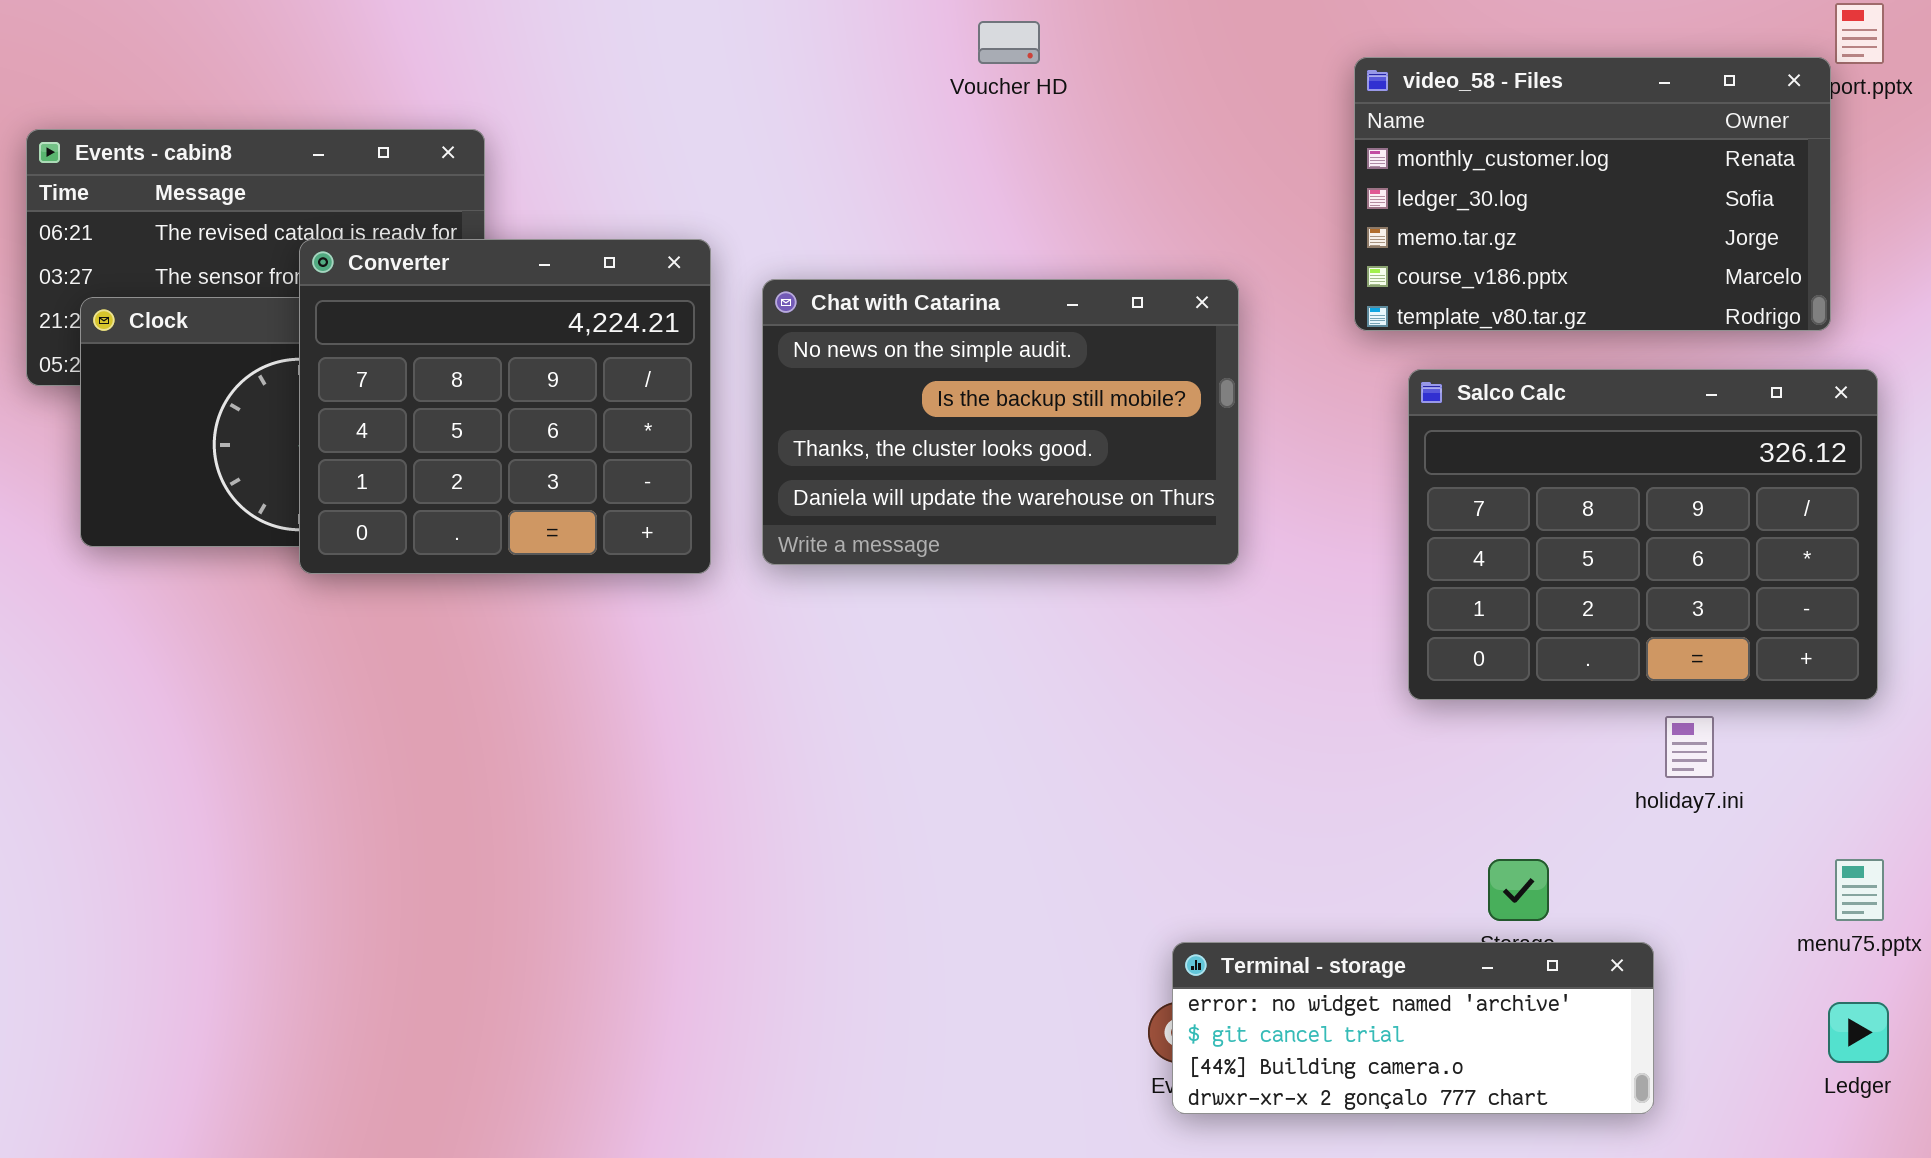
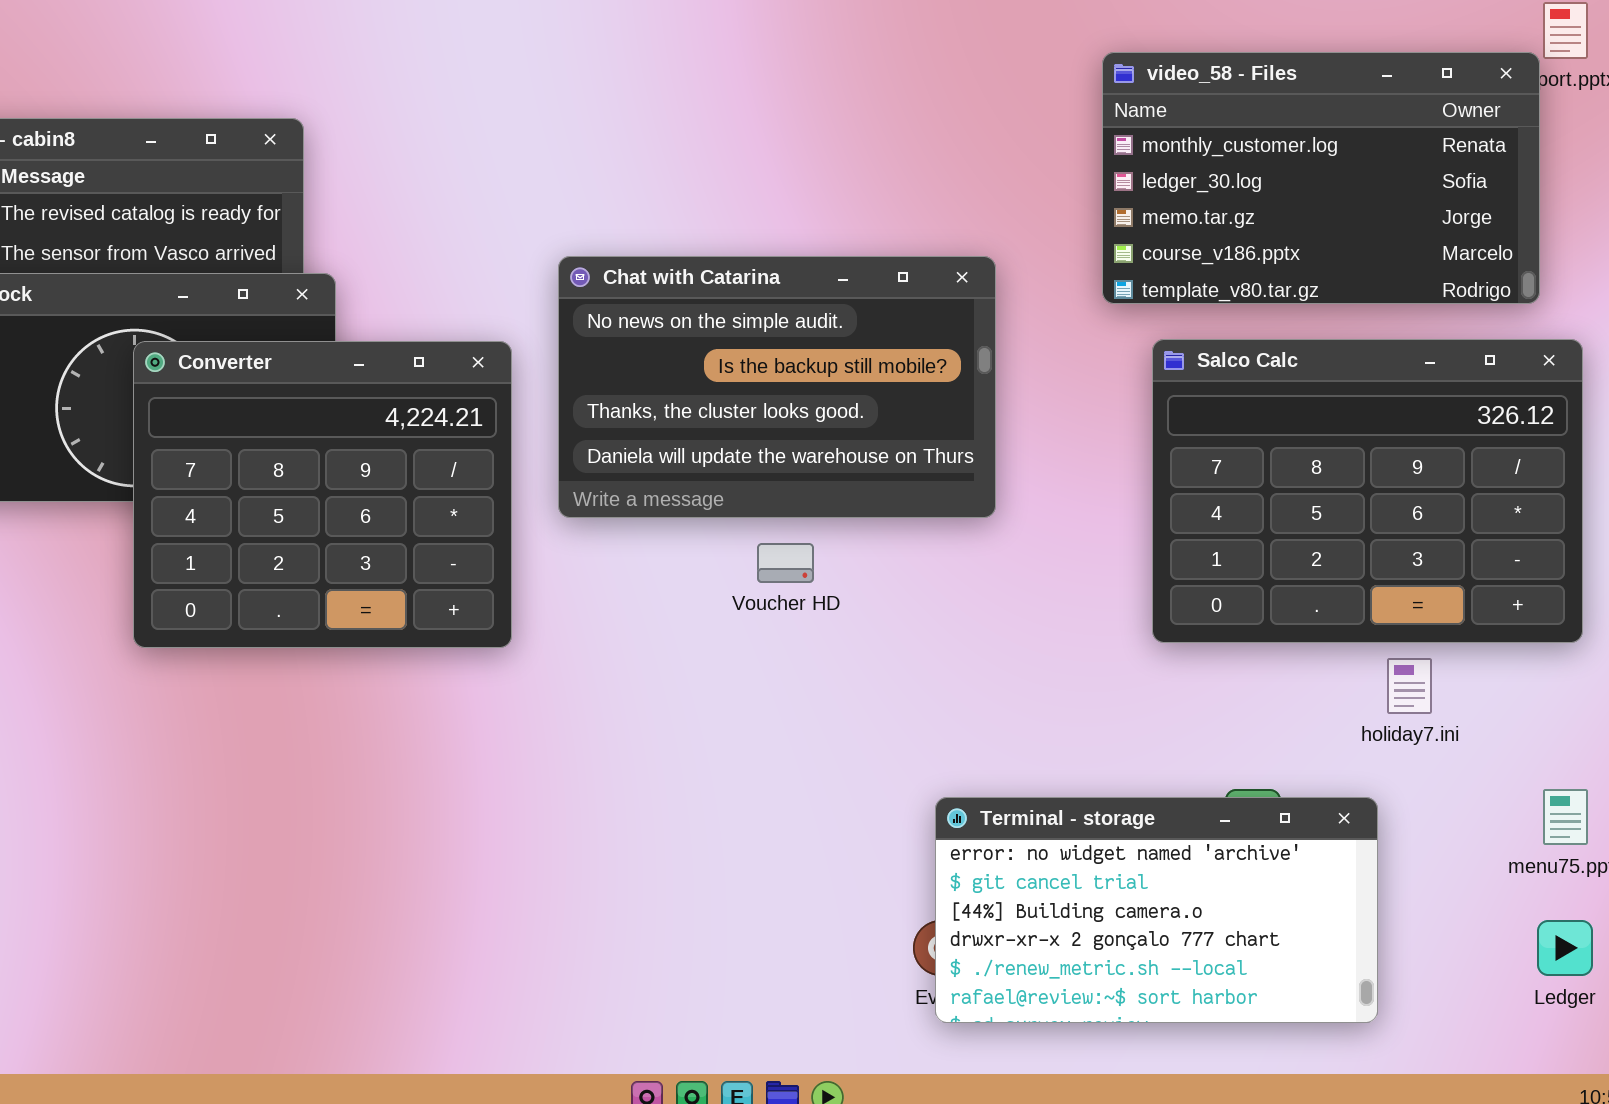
Voucher HD: [978,21,1040,64] -> [757,543,814,583], moved
Converter: [299,239,711,574] -> [133,341,512,648], moved
Terminal - storage: [1172,942,1654,1114] -> [935,797,1378,1023], resized

